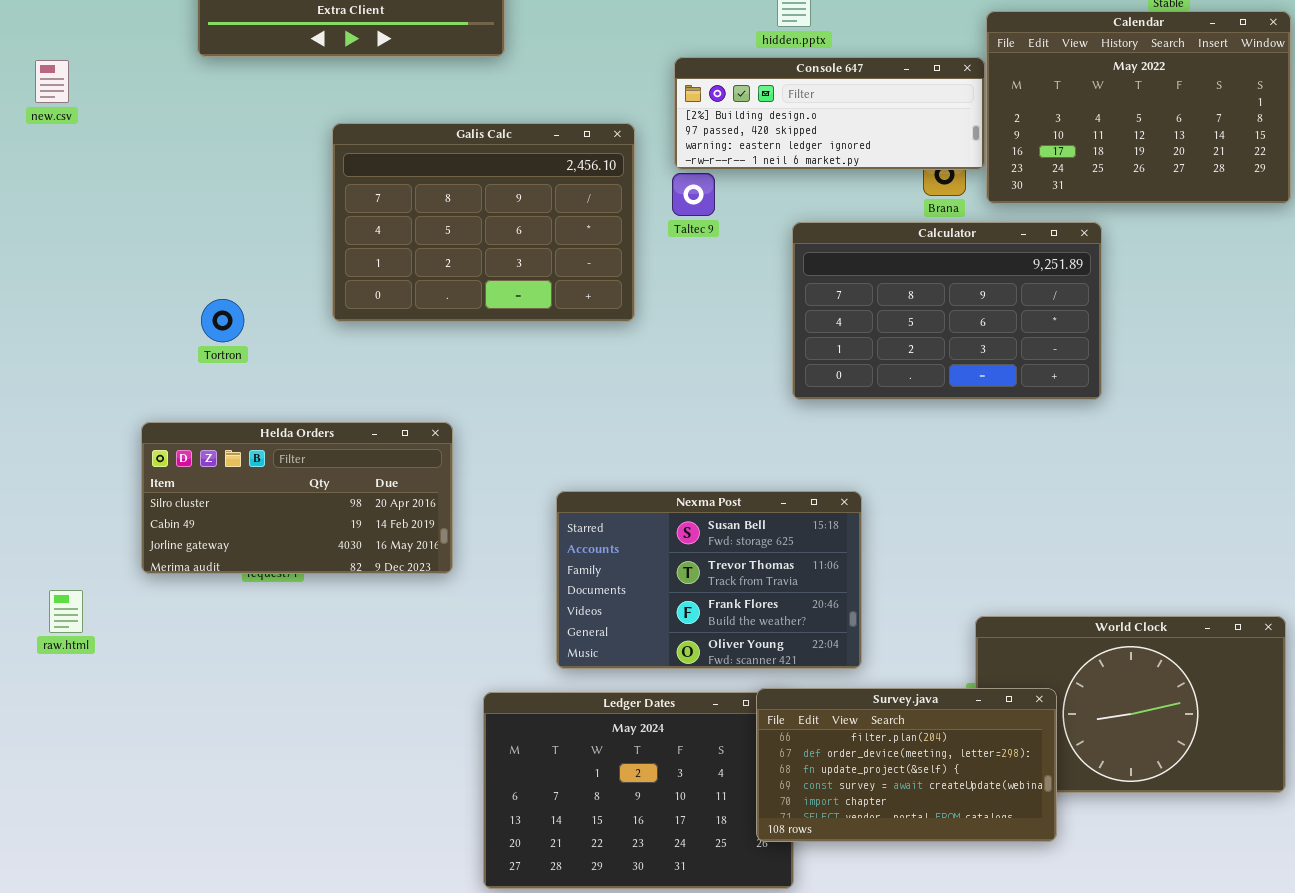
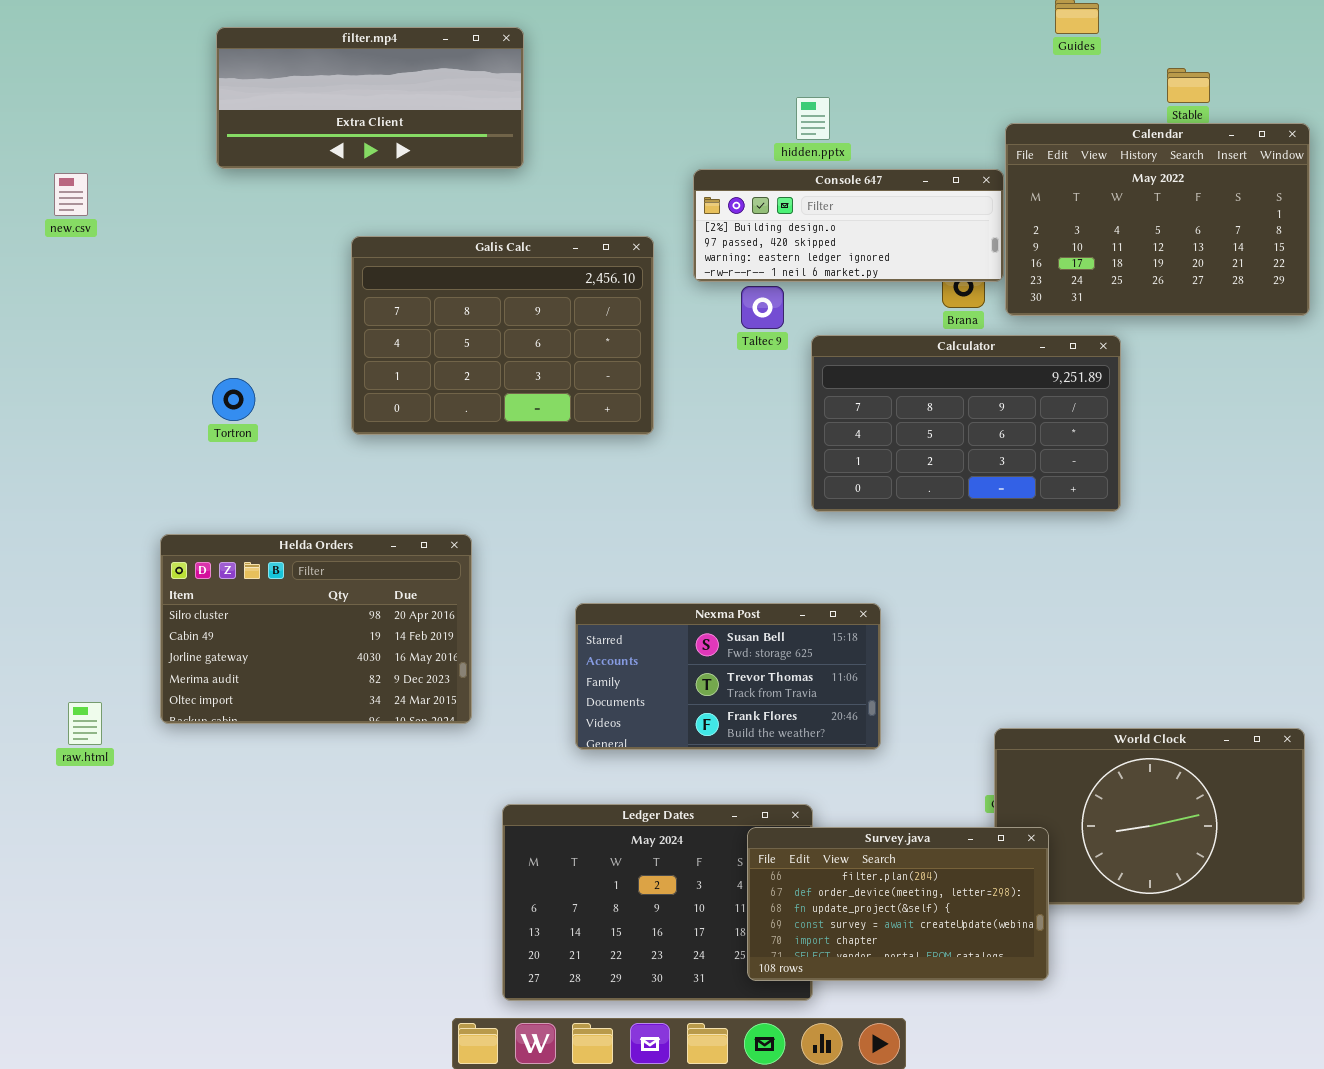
Taltec 9: [672,173,715,216] -> [741,286,784,329], moved
Tortron: [201,299,244,342] -> [212,378,255,421], moved
Helda Orders: [141,422,453,574] -> [160,534,472,724], resized
Nexma Post: [556,491,862,669] -> [575,603,881,750], resized
Survey.java: [756,688,1057,842] -> [747,827,1049,981], moved

